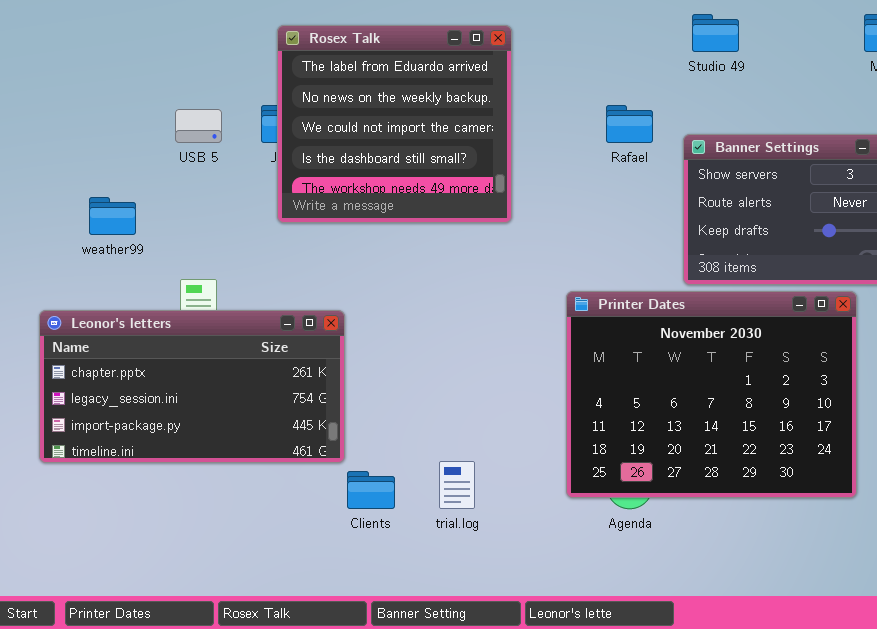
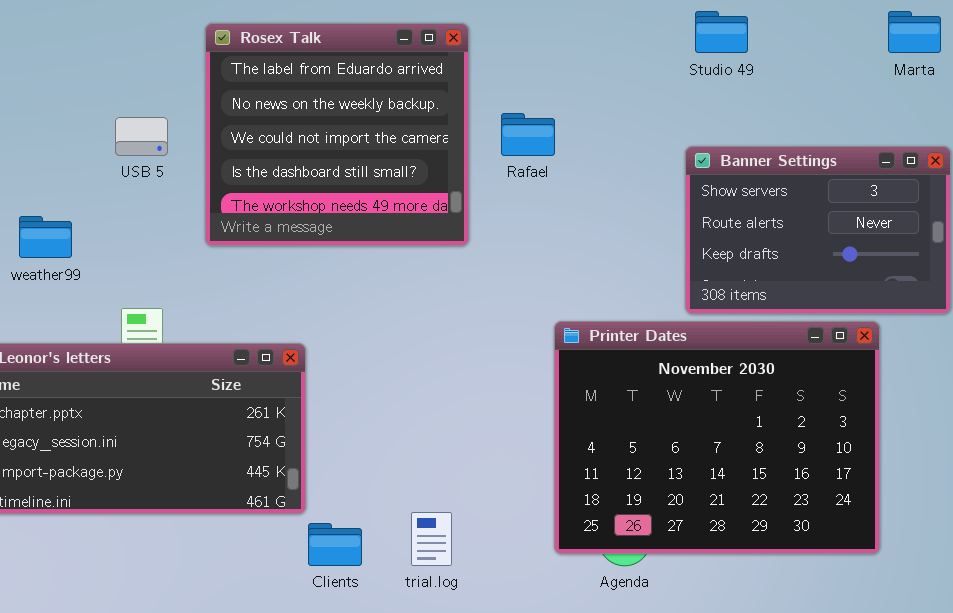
Rosex Talk: [277,25,512,223] -> [205,23,469,246], moved
Rafael: [606,105,653,143] -> [501,113,555,156], moved

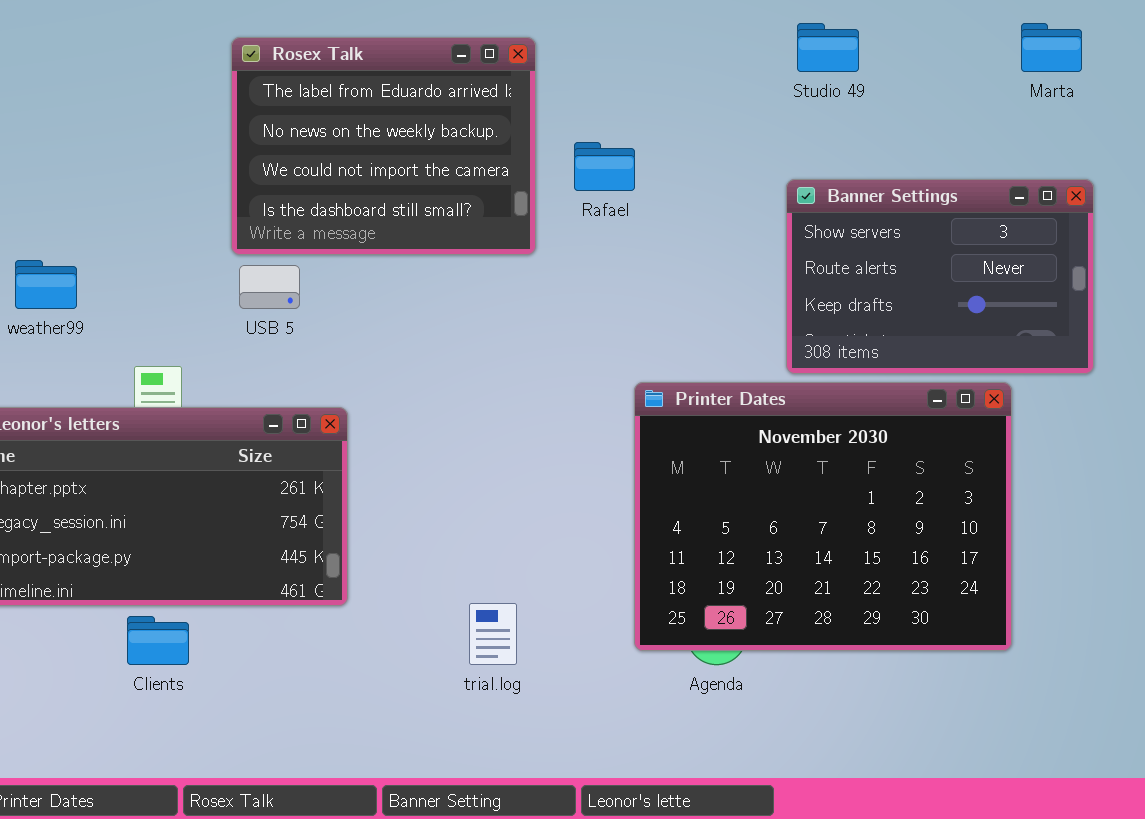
Rosex Talk: [205,23,469,246] -> [231,37,536,255], resized
USB 5: [115,117,168,156] -> [239,265,300,309], moved
Clients: [308,523,362,566] -> [127,616,189,665], moved

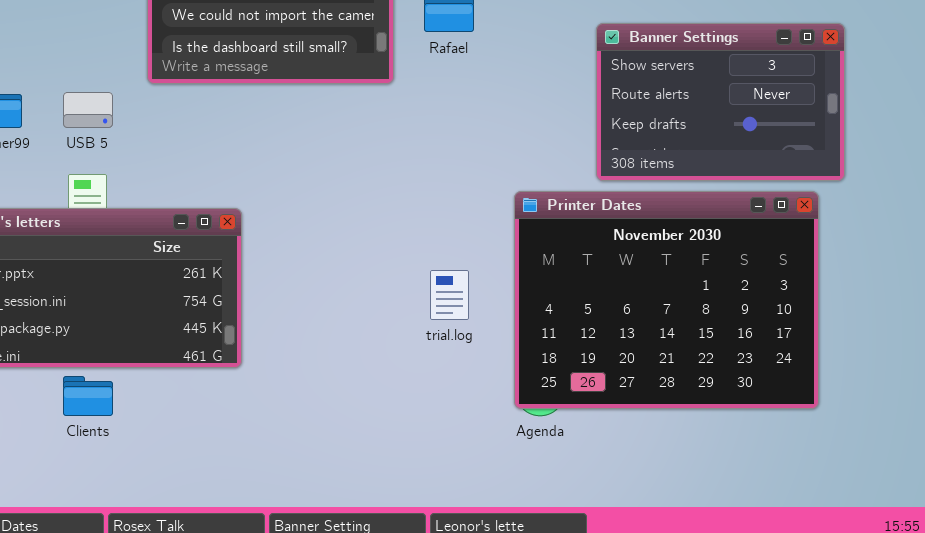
USB 5: [239,265,300,309] -> [63,92,113,128], moved
Printer Dates: [634,382,1012,651] -> [514,191,819,409], moved
trial.log: [469,603,517,665] -> [430,270,469,320], moved

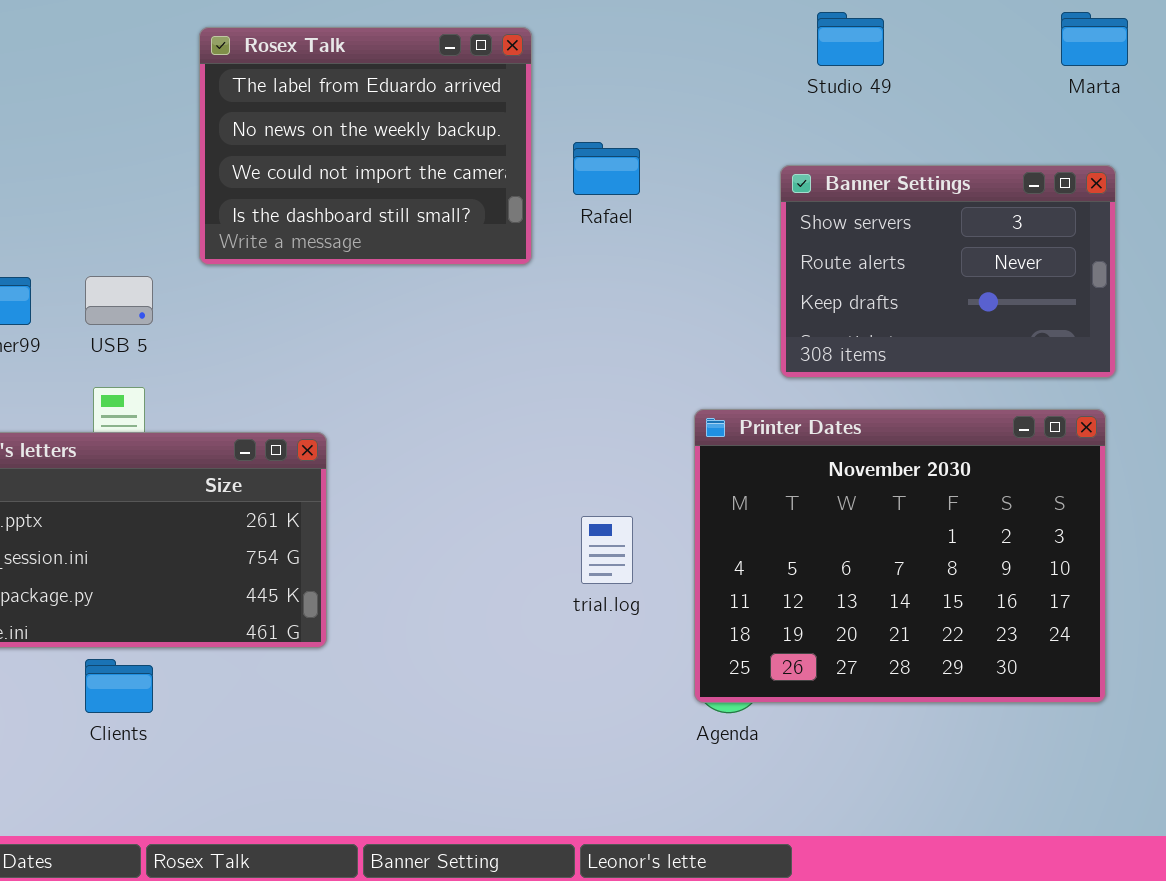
Banner Settings: [596,23,845,181] -> [780,165,1116,378], moved

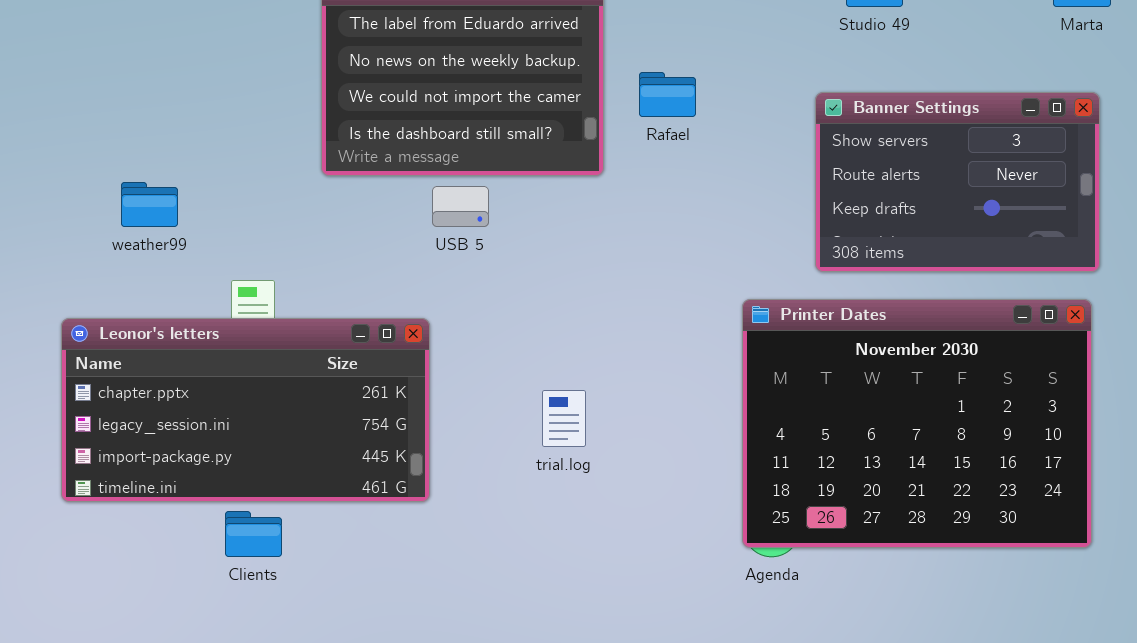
USB 5: [85,276,153,325] -> [432,186,489,227], moved
trial.log: [581,516,633,584] -> [542,390,586,447], moved

